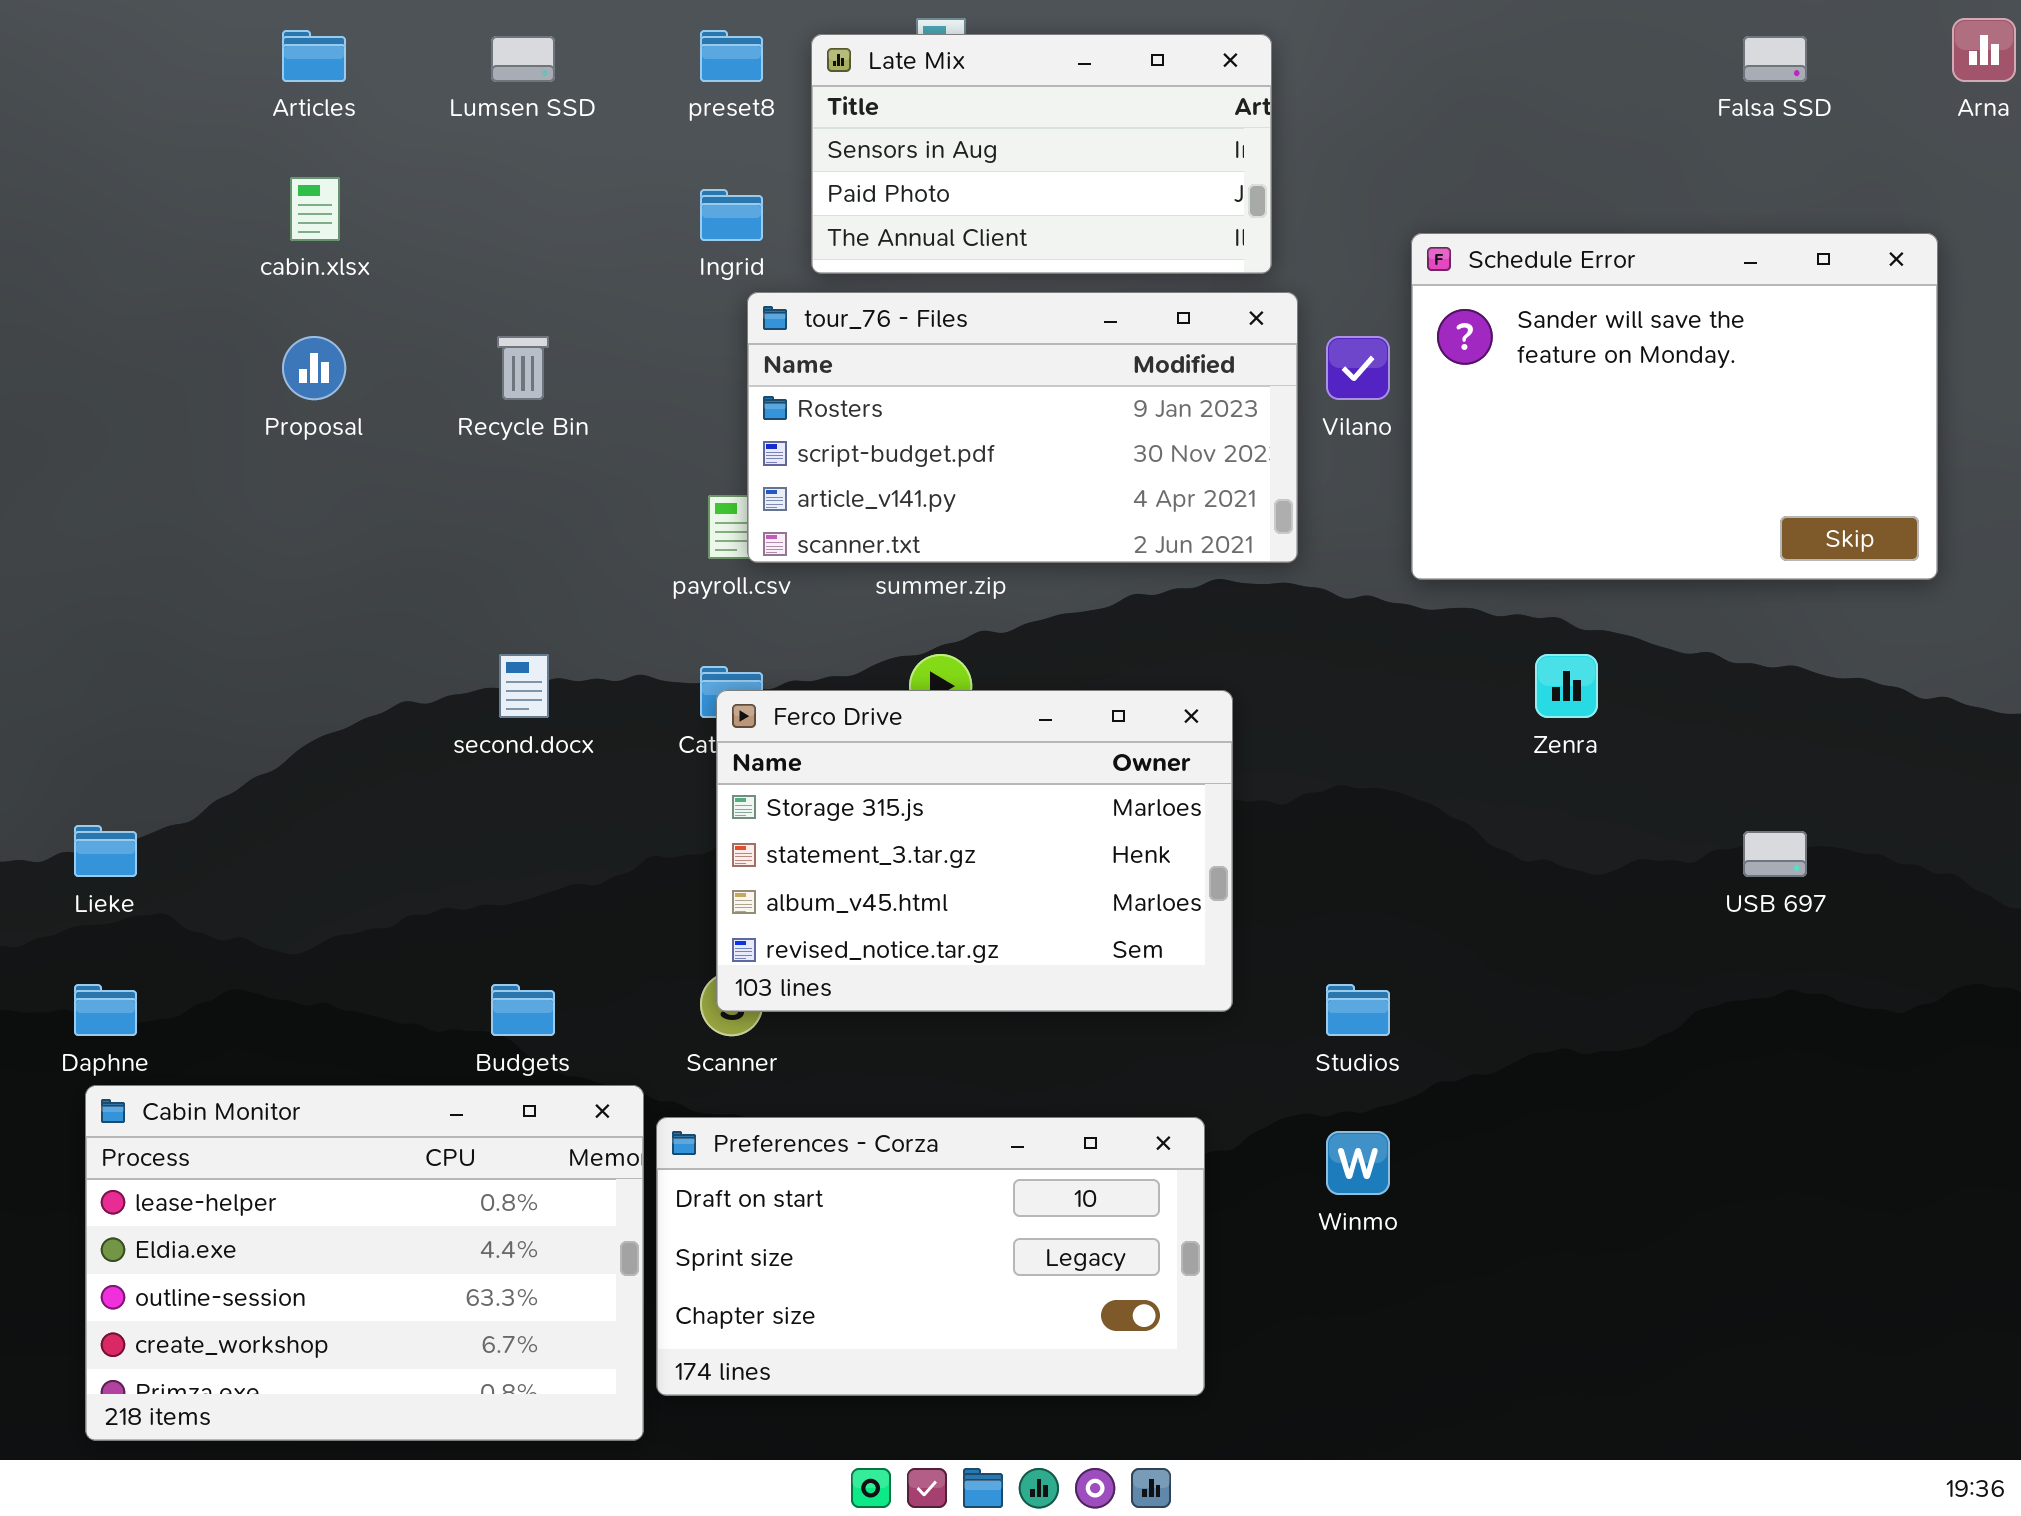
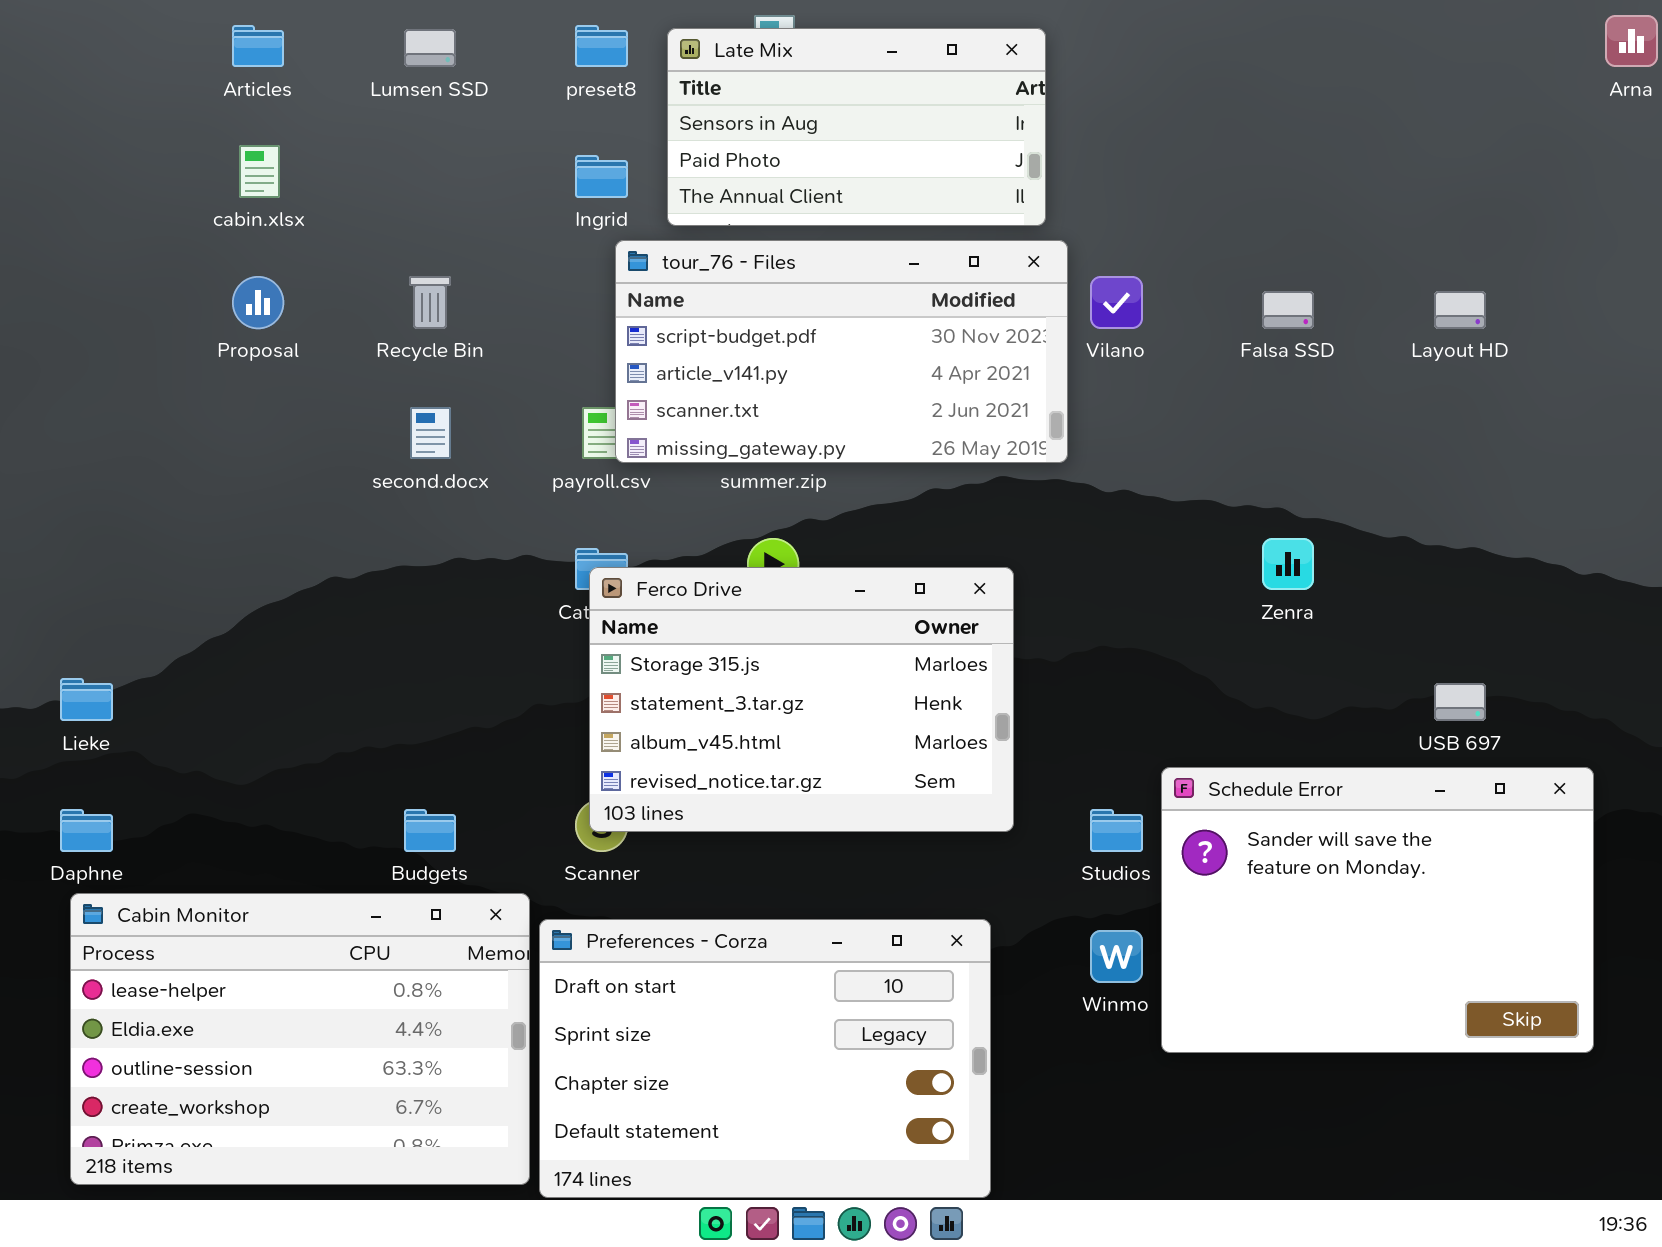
Falsa SSD: [1743,36,1807,82] -> [1262,291,1314,329], moved
Schedule Error: [1411,233,1938,580] -> [1161,767,1594,1053], moved
tour_76 - Files: [747,292,1298,563] -> [615,240,1068,463], scrolled down 1 row
second.docx: [499,654,549,718] -> [410,407,451,459], moved
Preferences - Corza: [656,1117,1205,1396] -> [539,919,991,1198], resized

